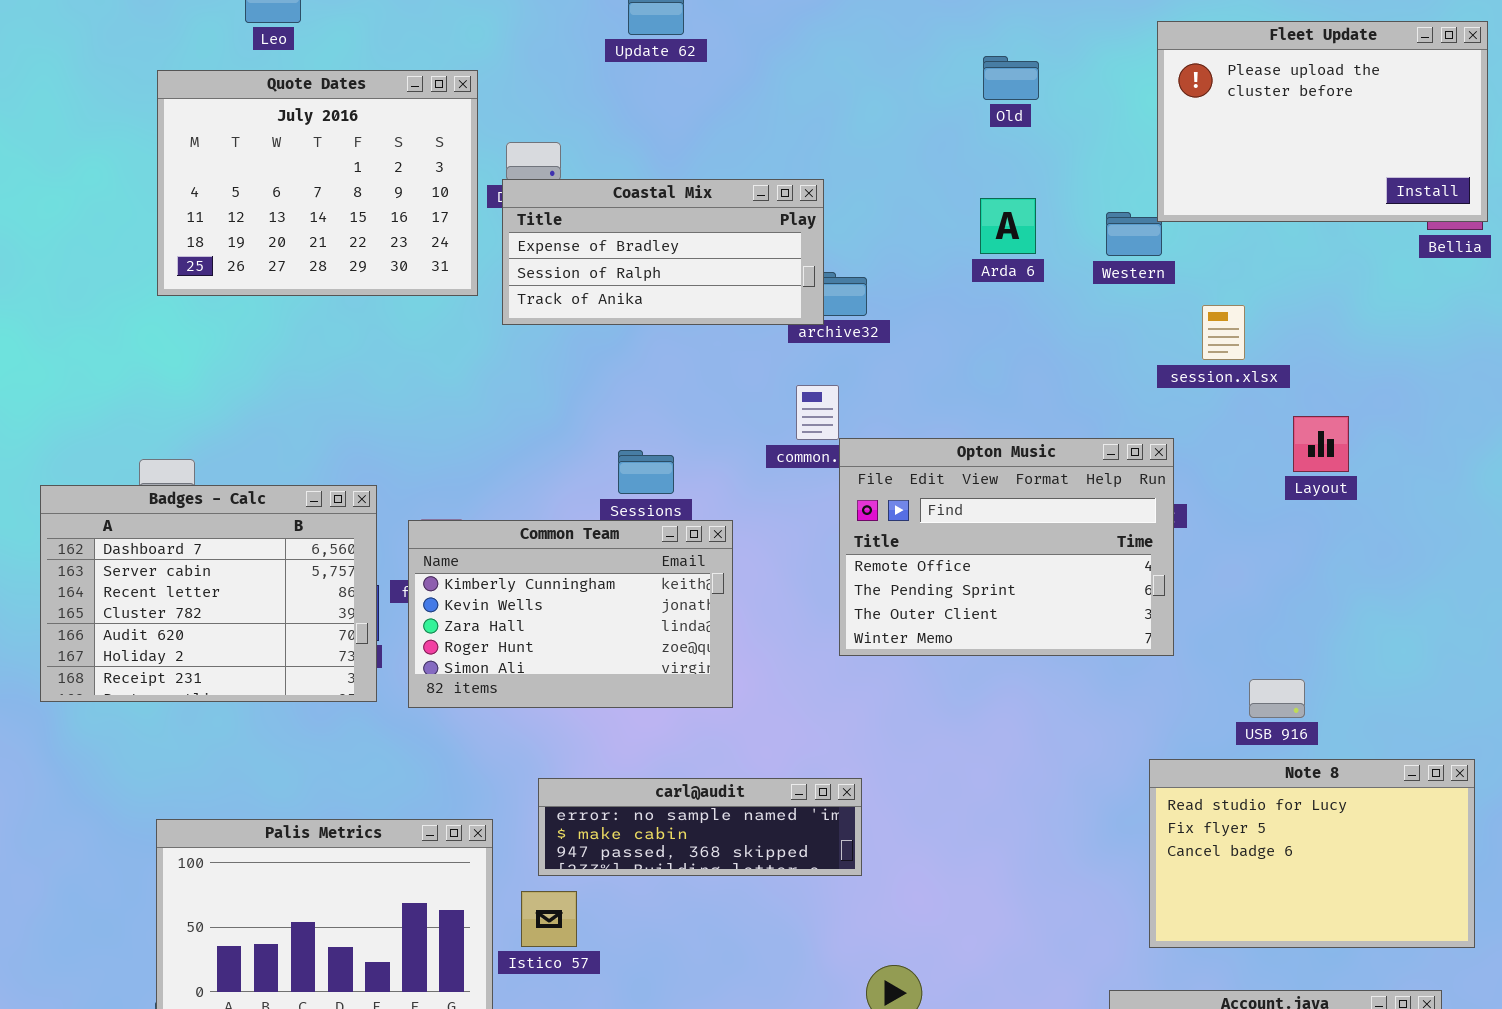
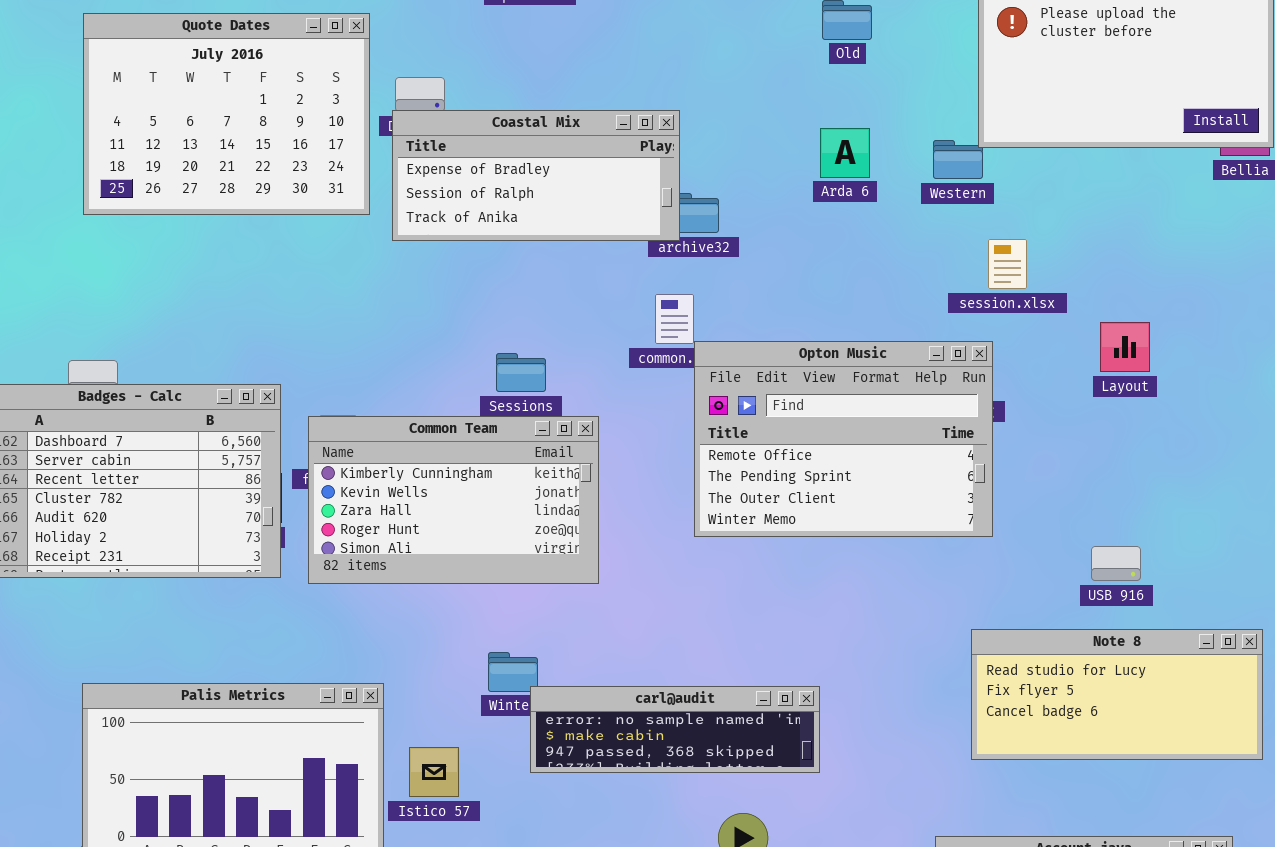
session.xlsx: [1202,305,1245,360] -> [988,239,1027,289], moved
USB 916: [1249,679,1305,718] -> [1091,546,1141,581], moved
Note 8: [1149,759,1475,948] -> [971,629,1263,760], resized
carl@audit: [538,778,862,876] -> [530,686,820,773], moved

